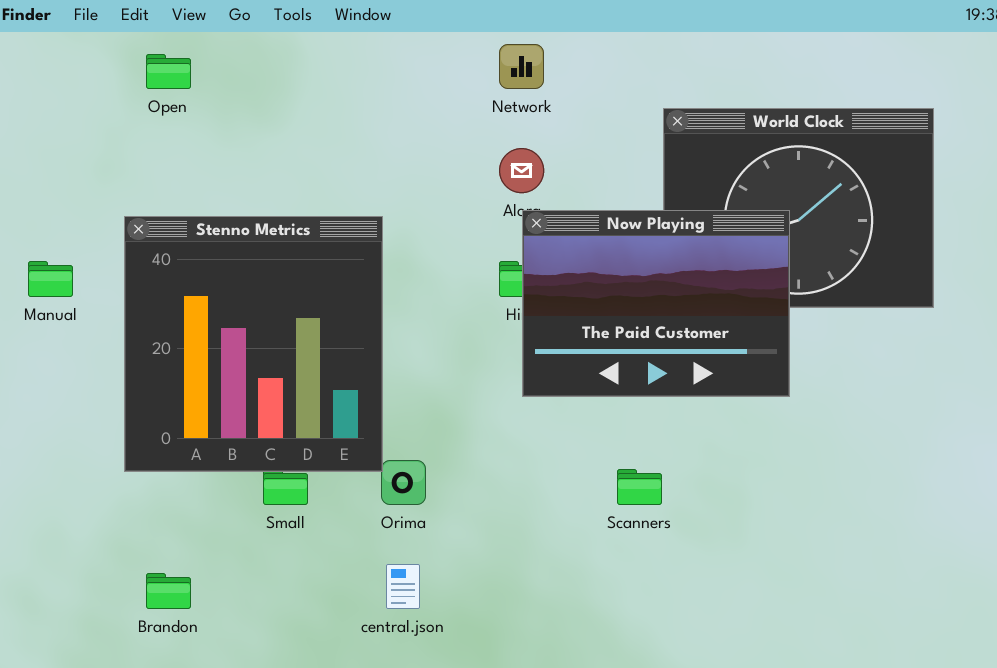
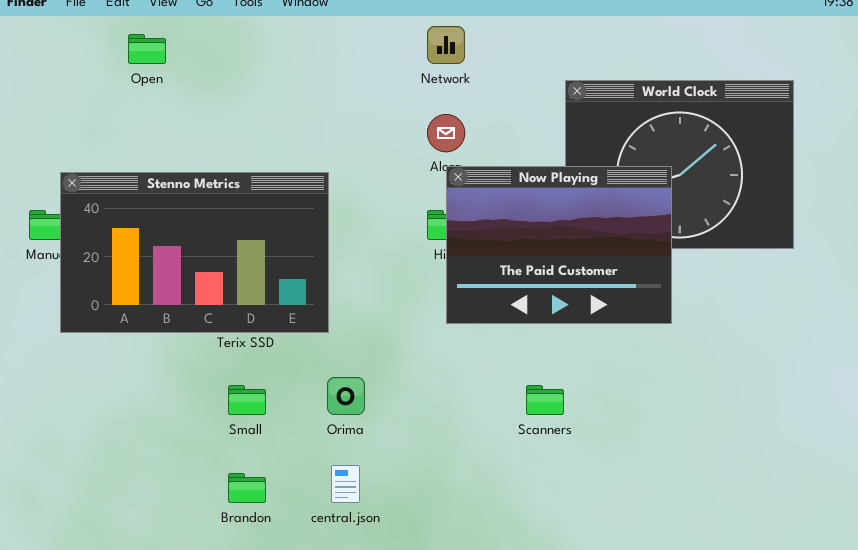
Stenno Metrics: [124,216,383,472] -> [60,172,329,333], resized
Brandon: [146,573,191,609] -> [228,473,266,503], moved

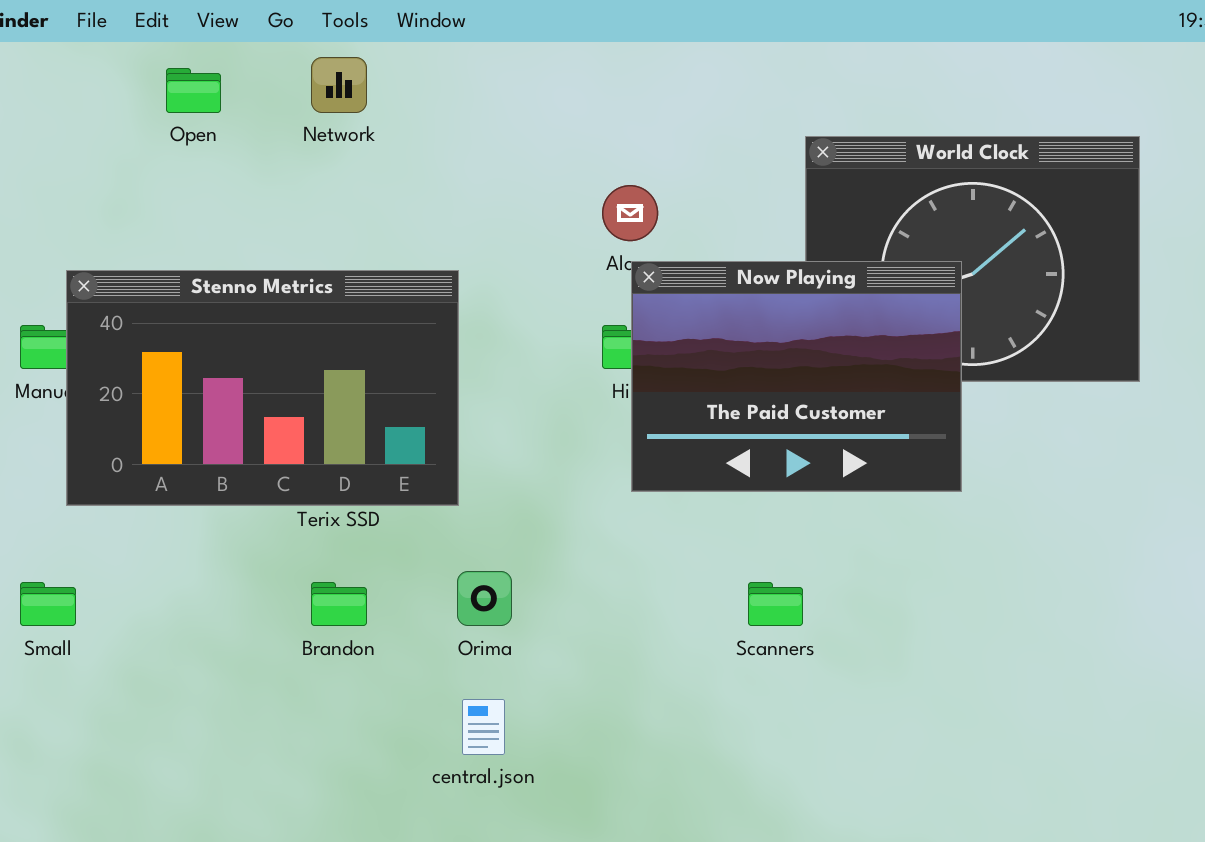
Network: [427,26,465,64] -> [311,57,367,113], moved
Small: [228,385,266,415] -> [20,582,76,626], moved
Brandon: [228,473,266,503] -> [311,582,367,626], moved

